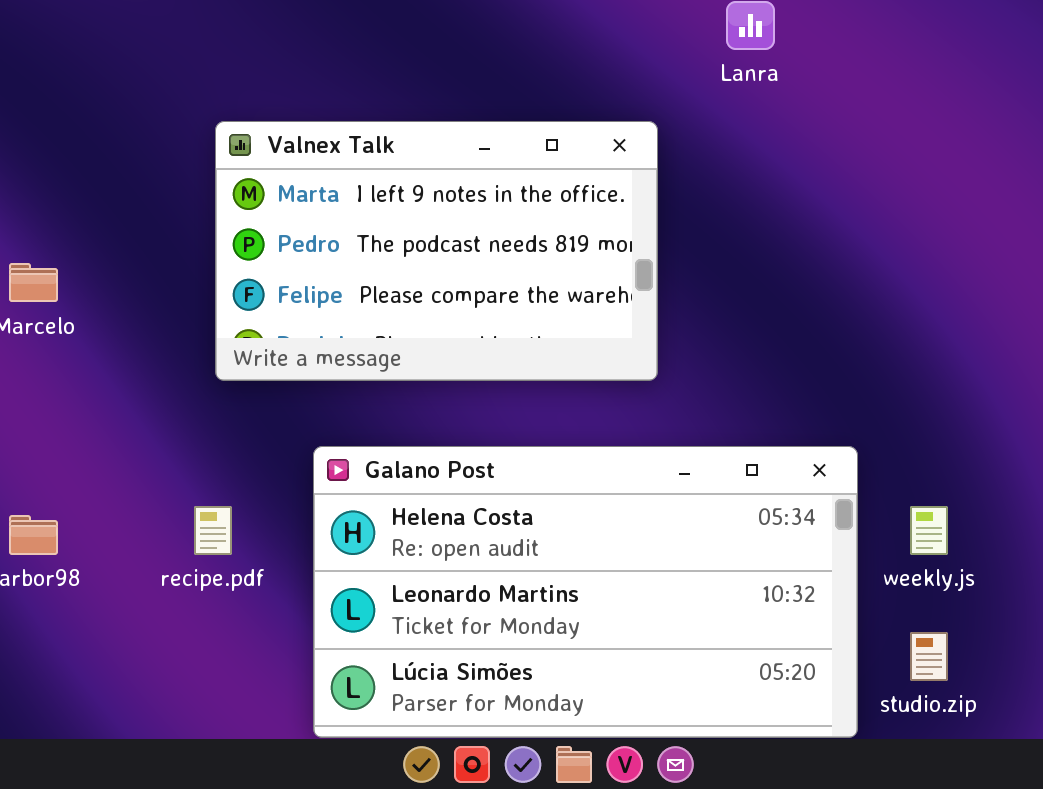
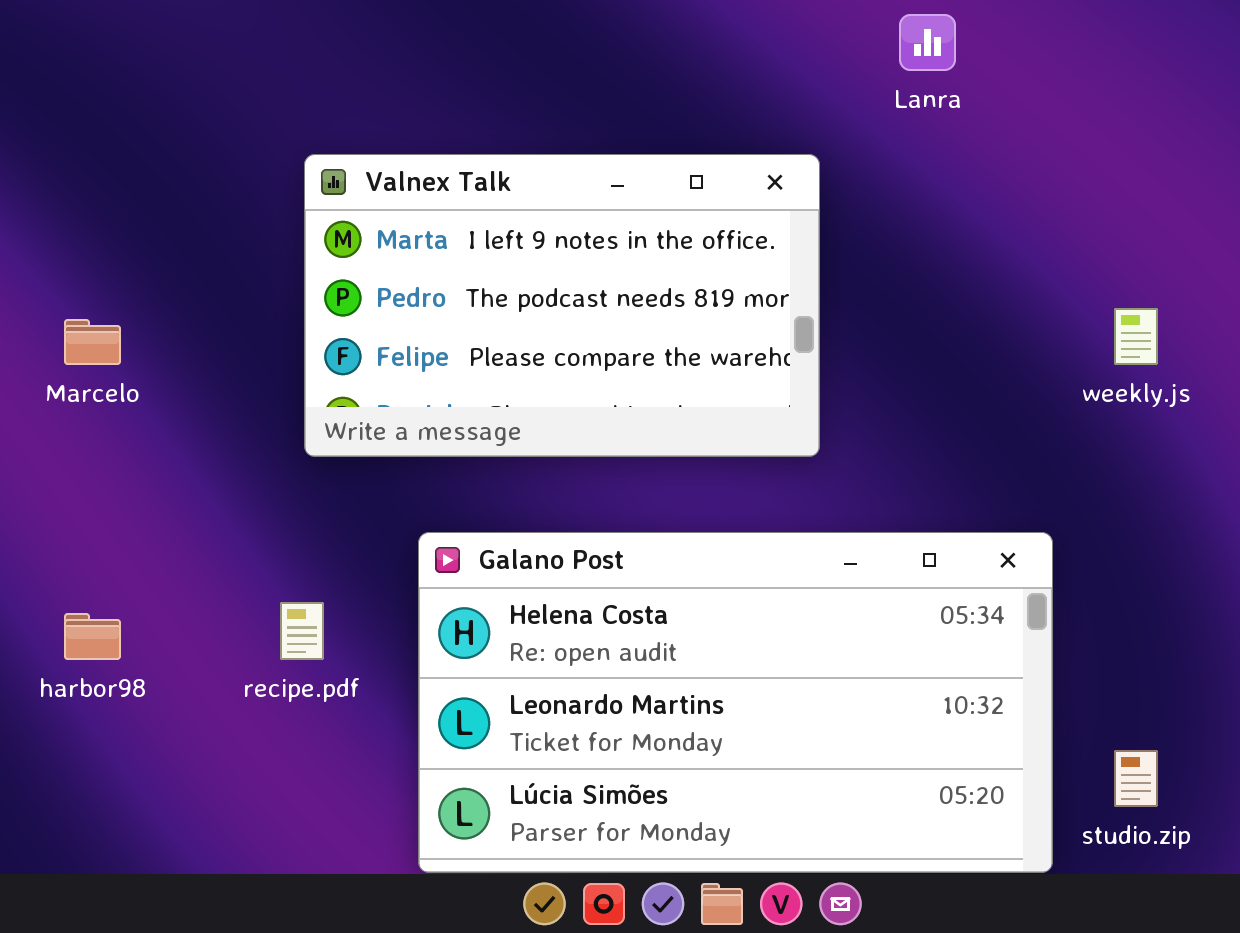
weekly.js: [910,506,948,555] -> [1114,308,1158,365], moved

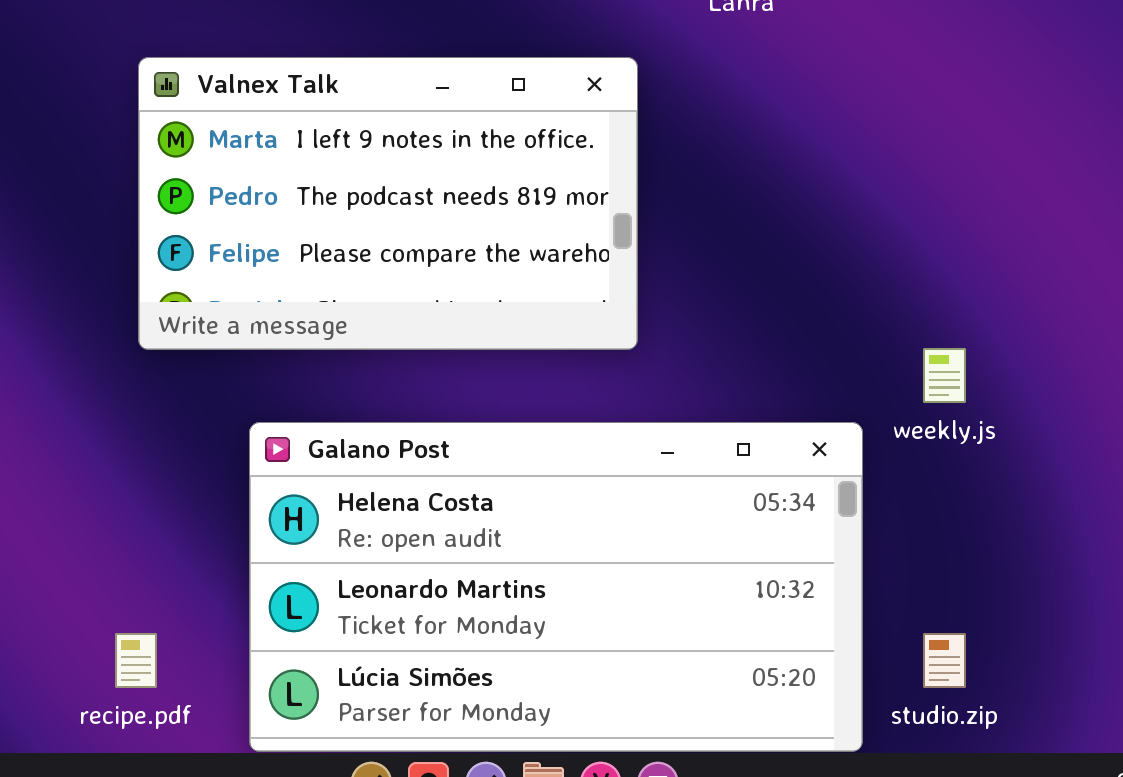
weekly.js: [1114,308,1158,365] -> [923,348,966,403], moved
recipe.pdf: [280,602,324,660] -> [115,633,157,688], moved

